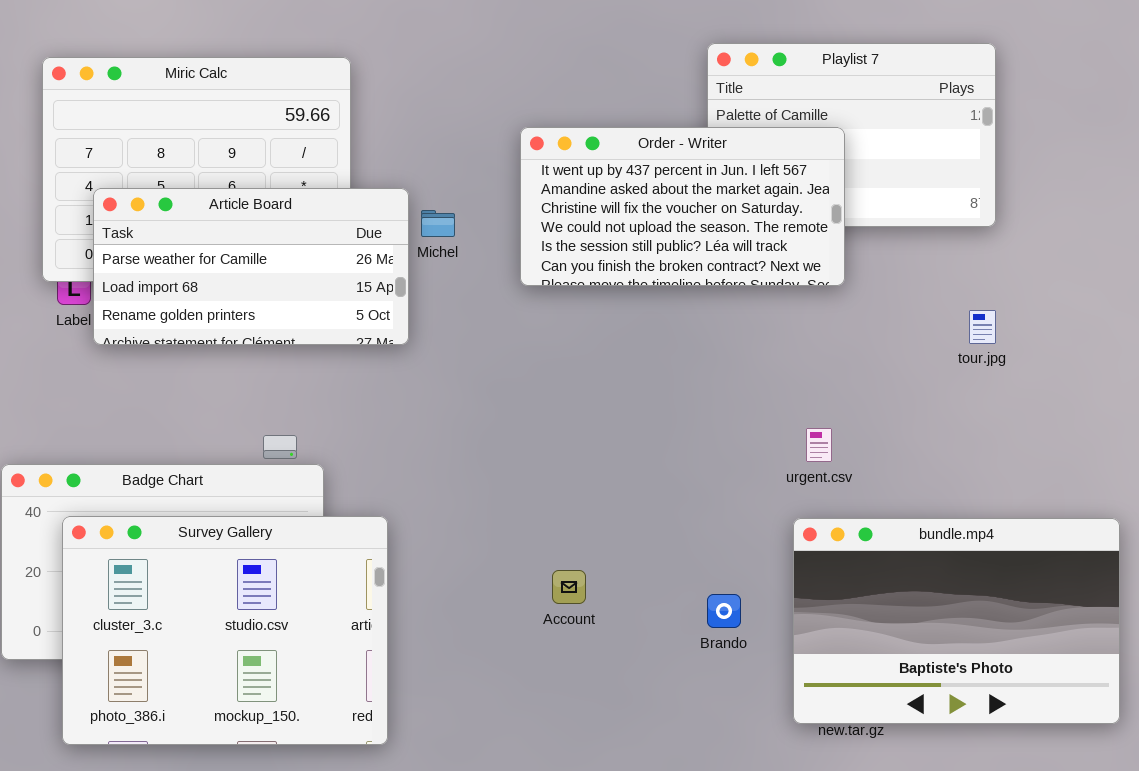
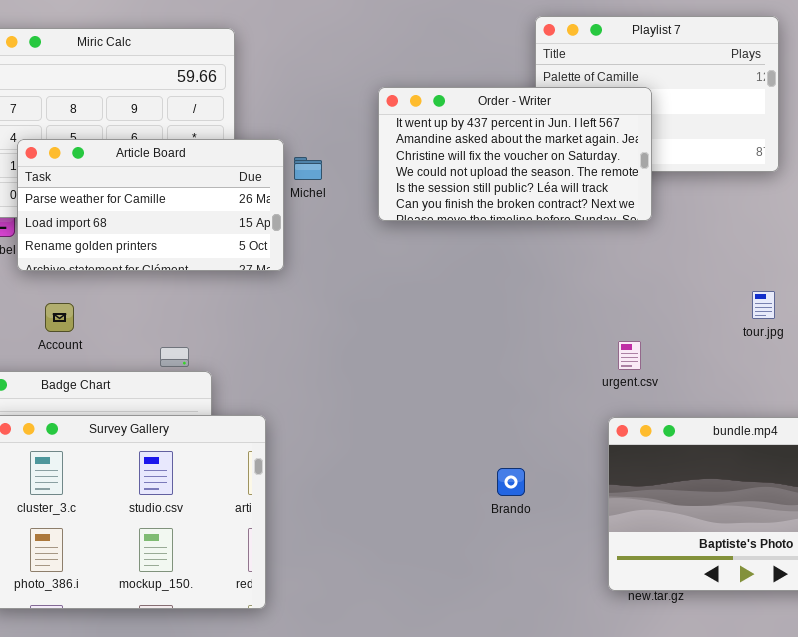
tour.jpg: [969,310,996,344] -> [752,291,775,319], moved
Account: [552,570,586,604] -> [45,303,74,332], moved
Brando: [707,594,741,628] -> [497,468,525,496], moved

